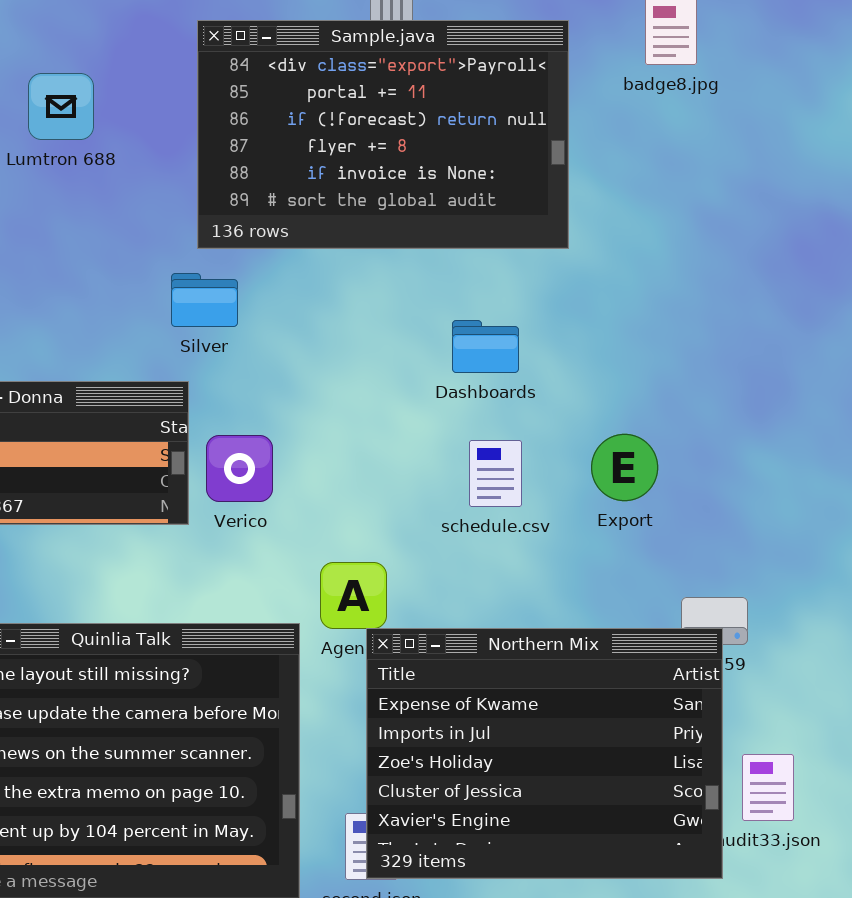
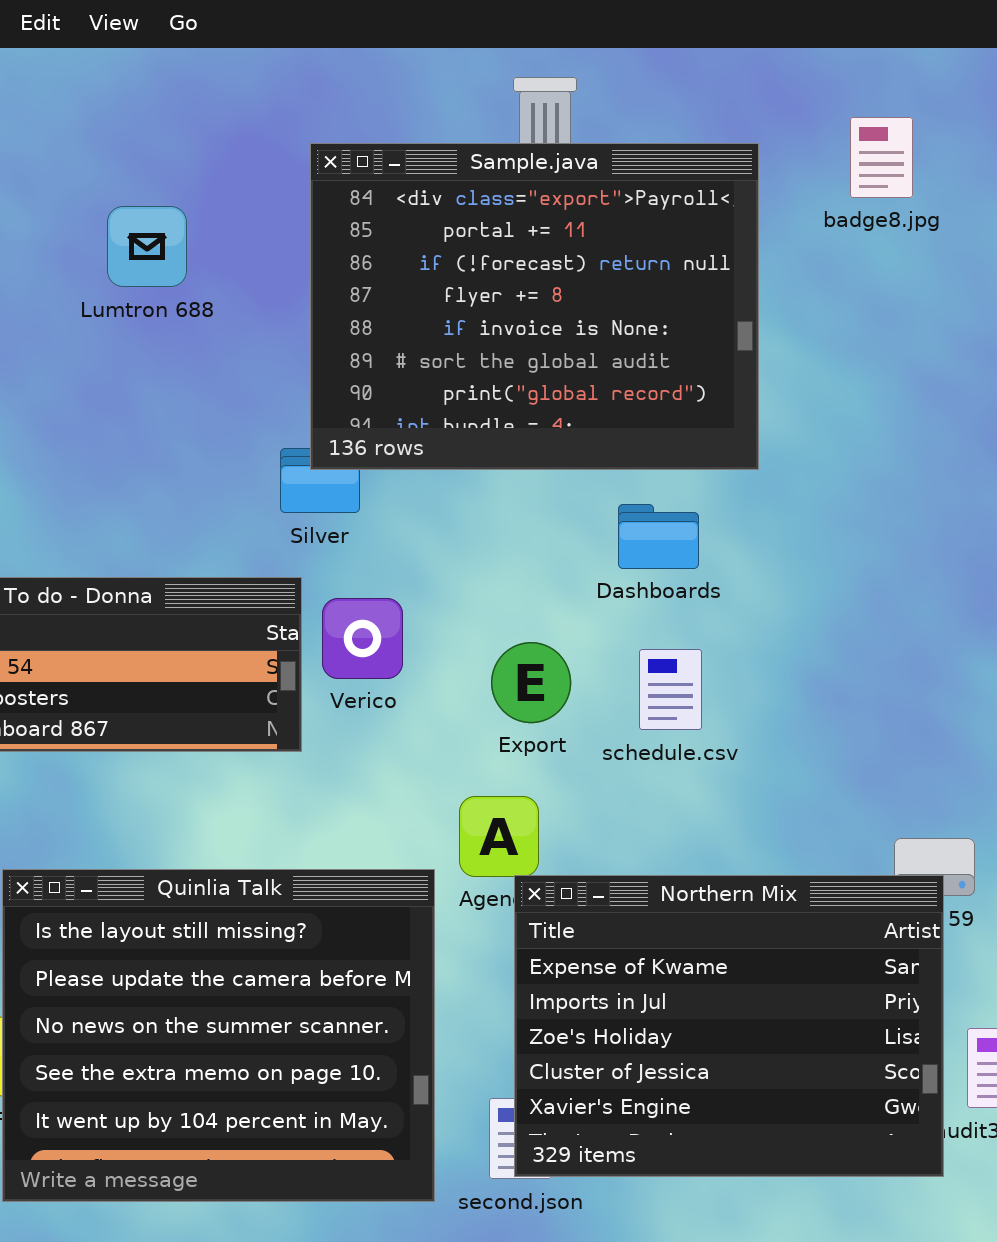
Sample.java: [197,20,569,249] -> [310,143,759,470], resized
Export: [591,434,658,501] -> [491,642,571,723], moved
Verico: [206,435,273,502] -> [322,598,403,679], moved

